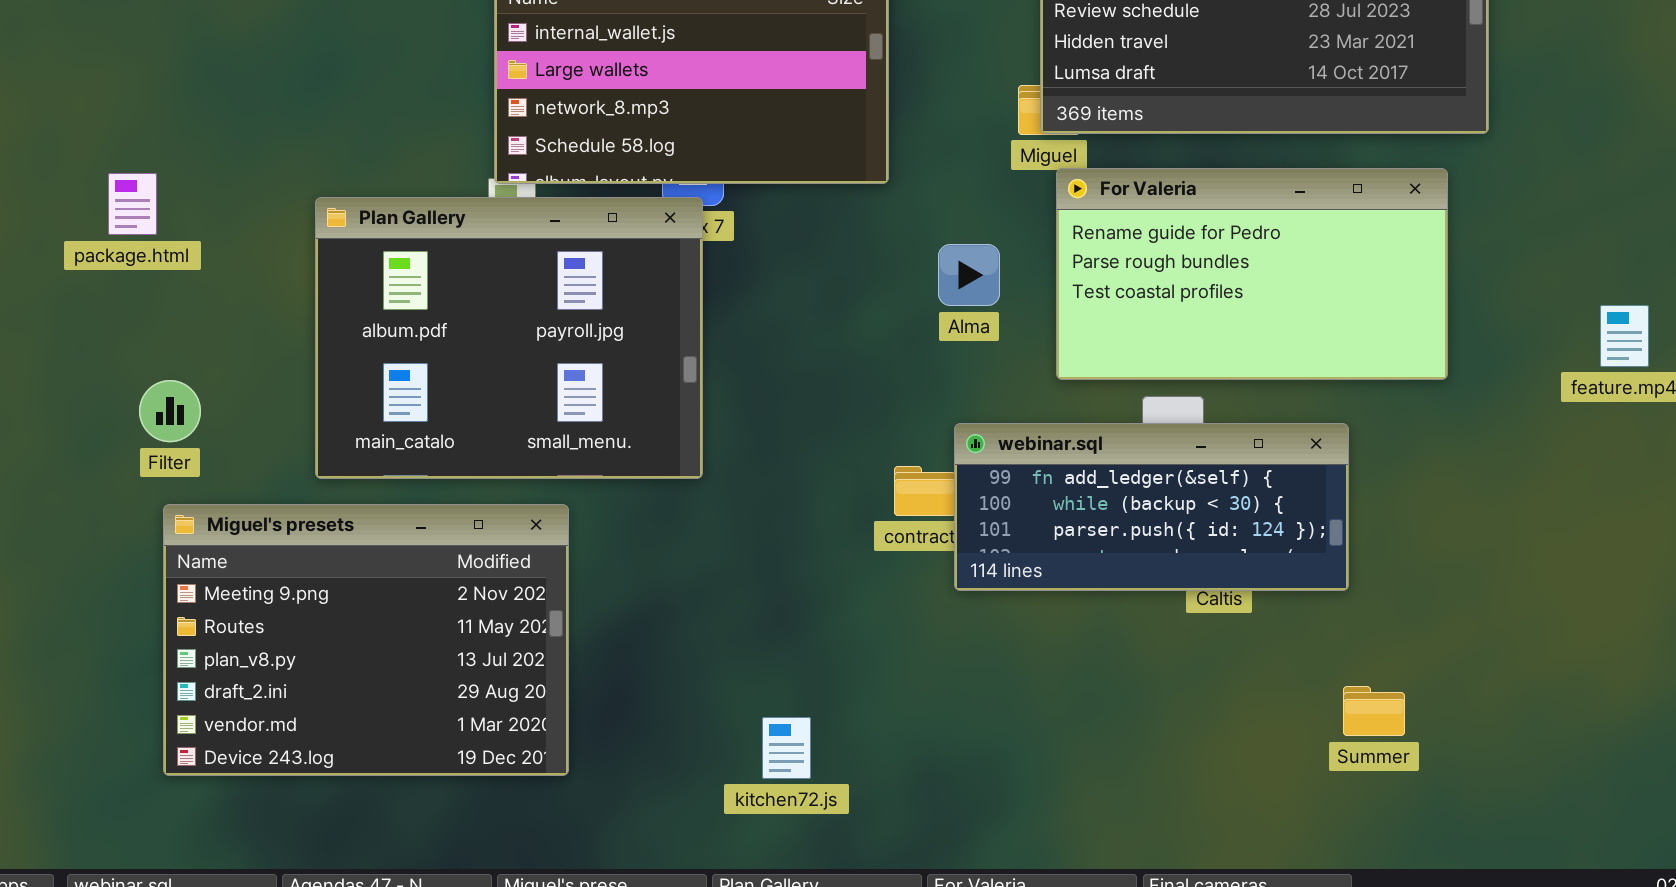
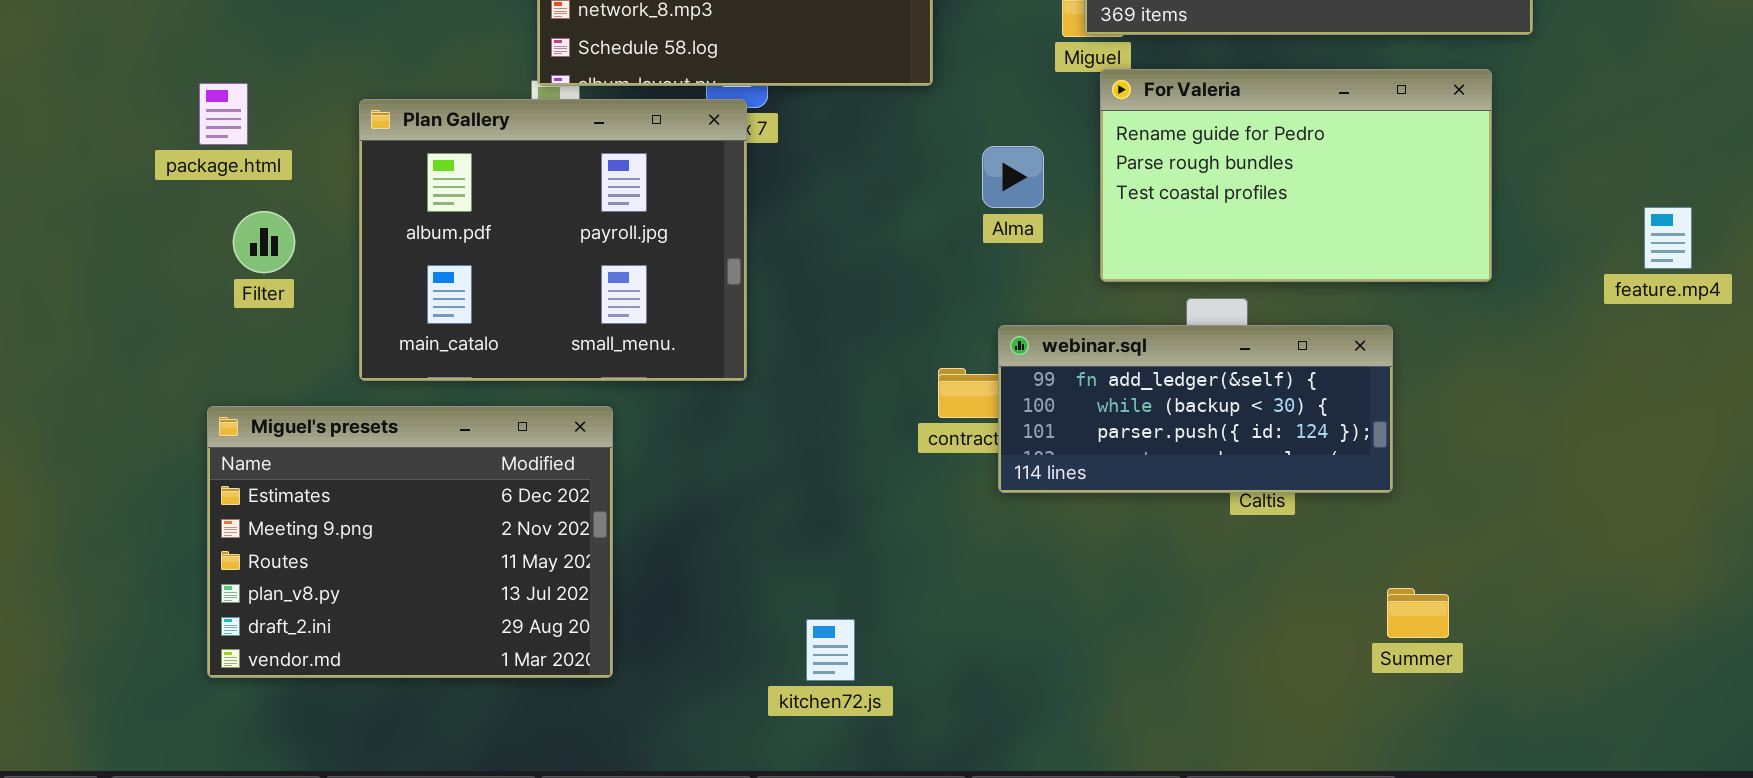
package.html: [108,173,157,235] -> [199,83,248,145], moved
Filter: [139,380,201,442] -> [233,211,295,273], moved
Miguel's presets: [163,504,569,776] -> [207,406,613,678], scrolled up 1 row

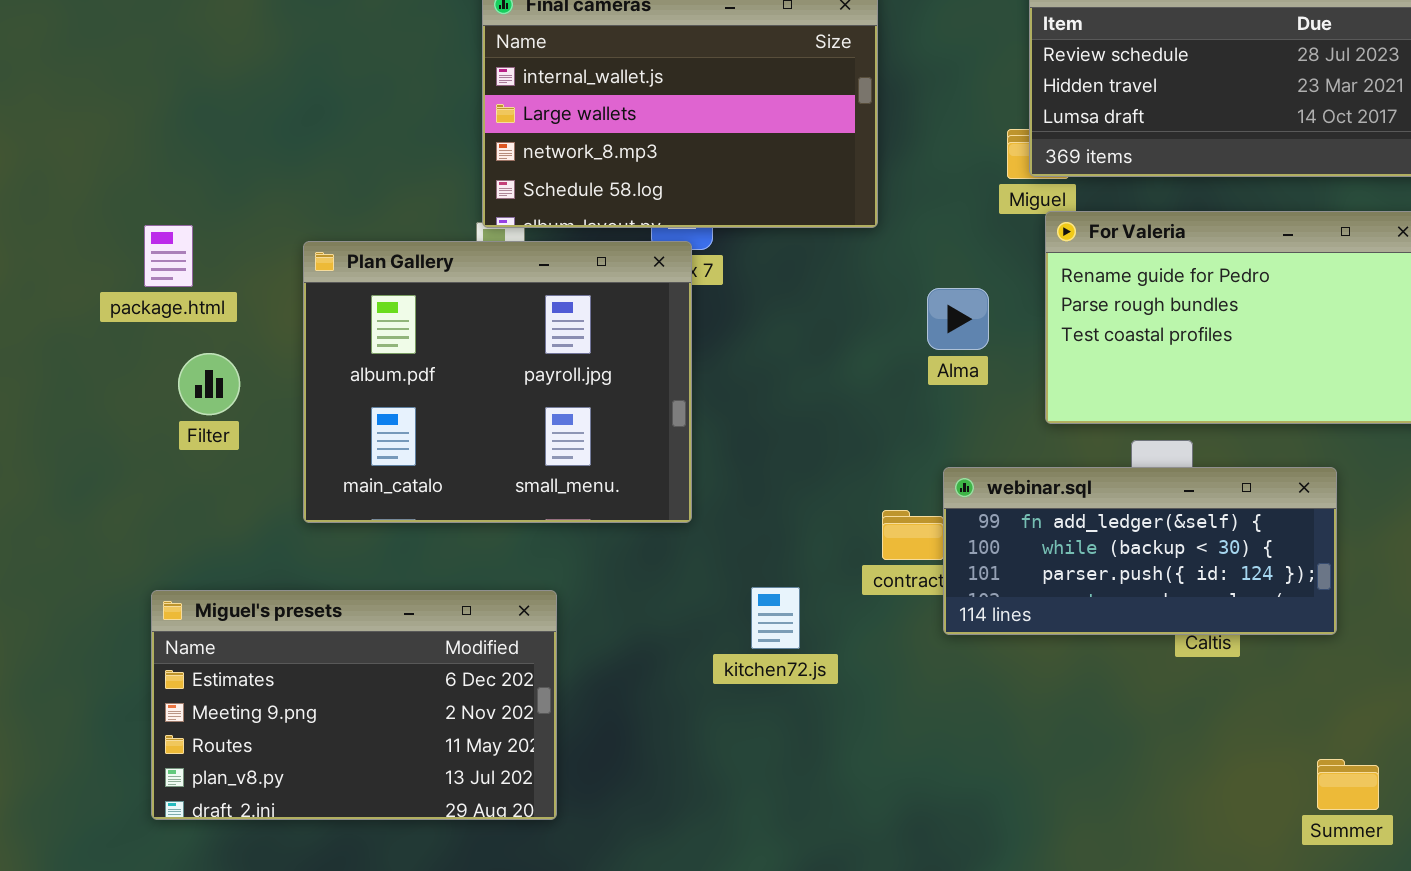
Miguel's presets: [207,406,613,678] -> [151,590,557,820], resized
Summer: [1387,588,1449,638] -> [1317,759,1379,810], moved
kitchen72.js: [806,619,855,681] -> [751,587,800,649], moved

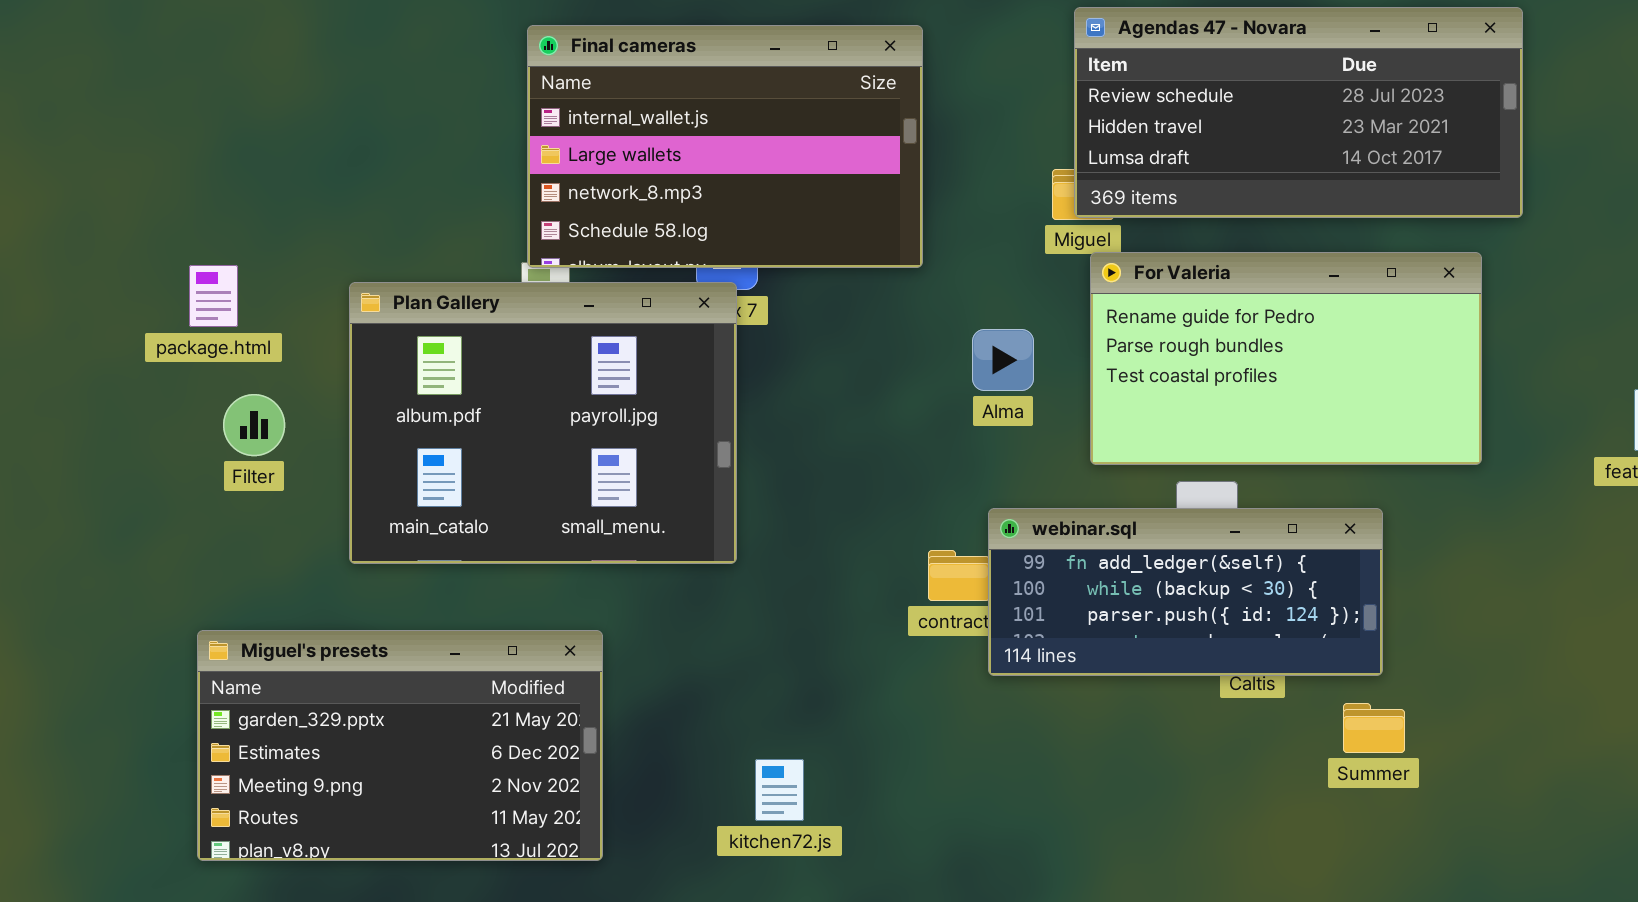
kitchen72.js: [751,587,800,649] -> [755,759,804,821], moved
Miguel's presets: [151,590,557,820] -> [197,630,603,861], scrolled up 1 row
Summer: [1317,759,1379,810] -> [1343,703,1405,753], moved

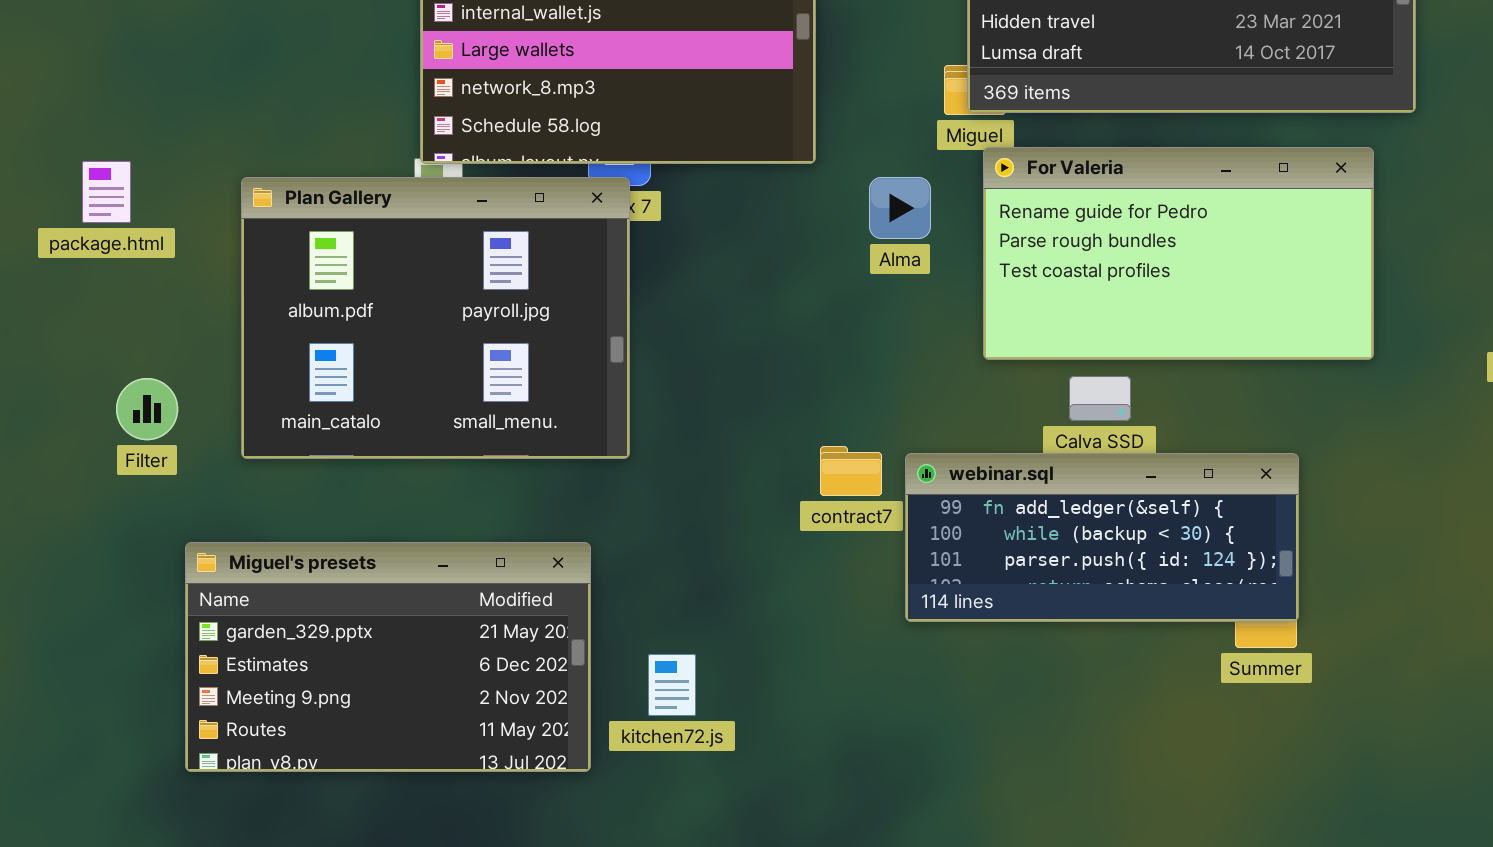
Alma: [972,329,1034,391] -> [869,177,931,239], moved
Filter: [223,394,285,456] -> [116,378,178,440], moved
webinar.sql: [988,508,1383,676] -> [905,453,1299,622], moved
Miguel's presets: [197,630,603,861] -> [185,542,591,772], moved

